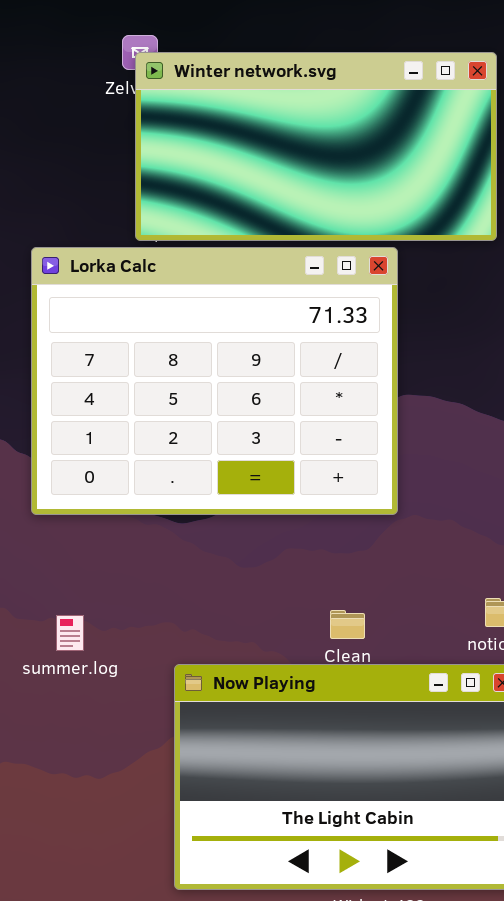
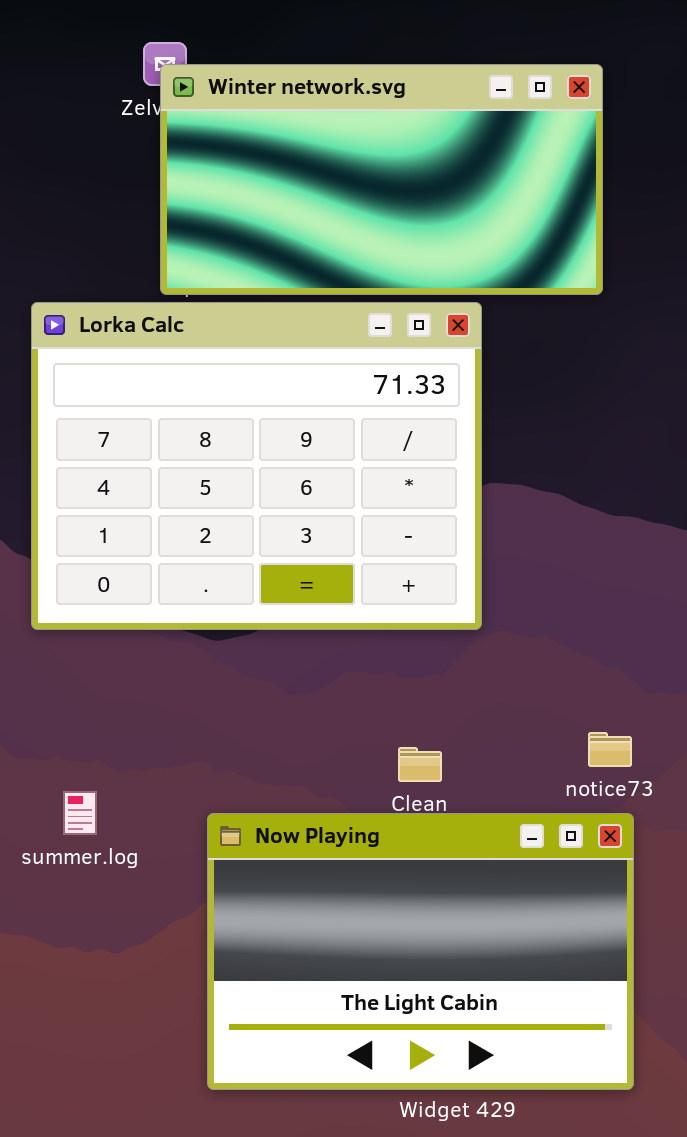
summer.log: [56,615,84,651] -> [63,791,97,835], moved

